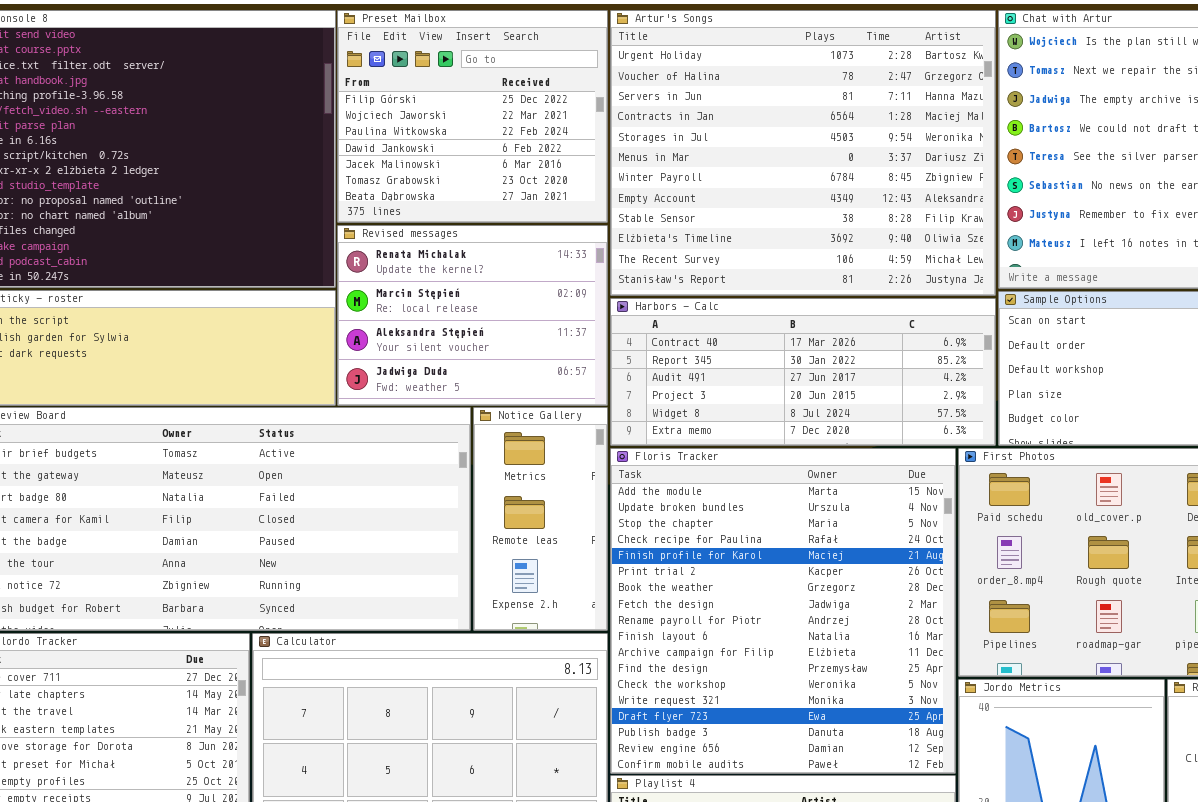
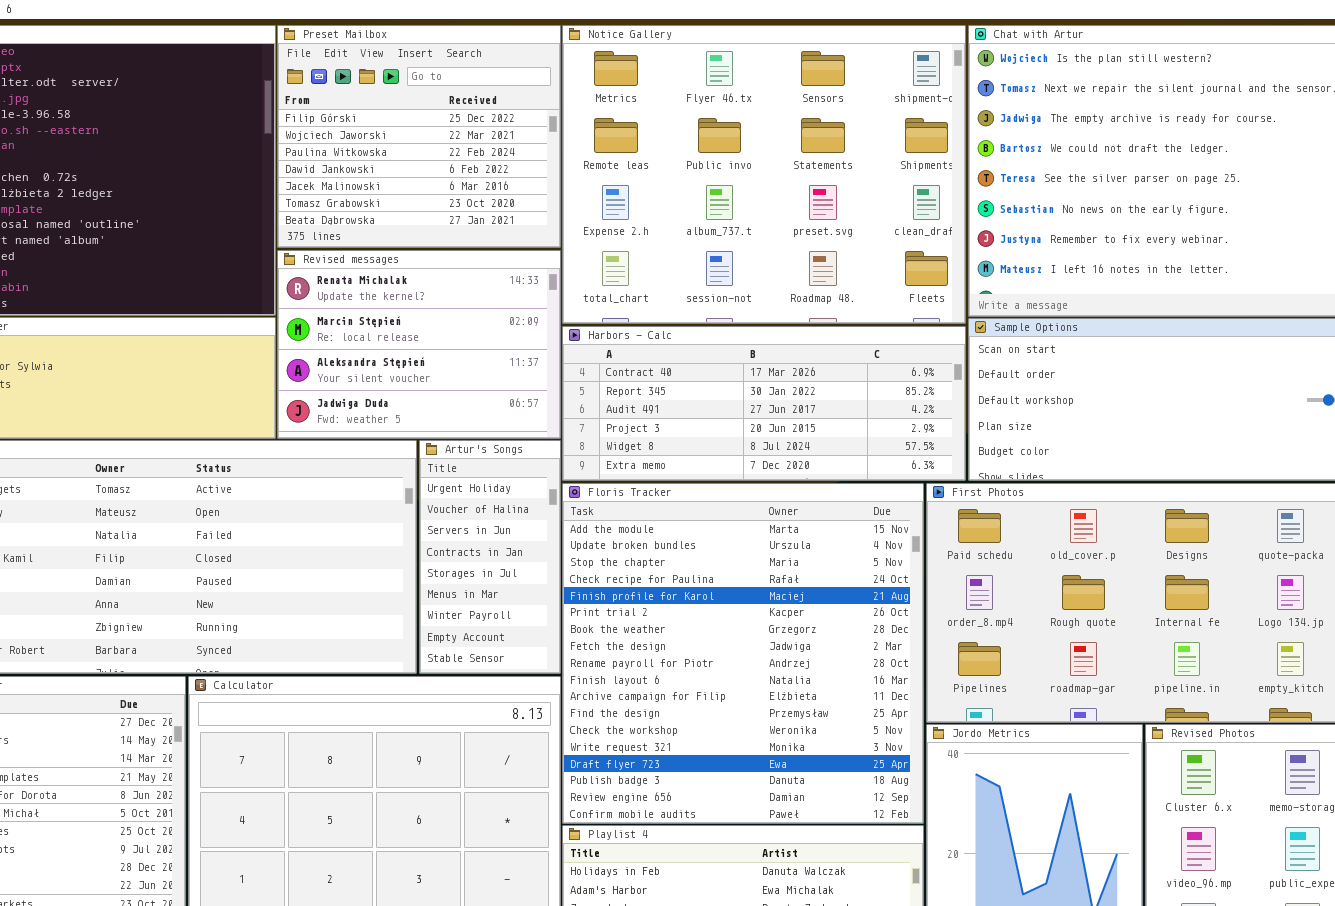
Artur's Songs: [610,10,996,296] -> [419,440,561,674], moved, resized
Notice Gallery: [473,407,608,631] -> [562,25,966,324], moved, resized

